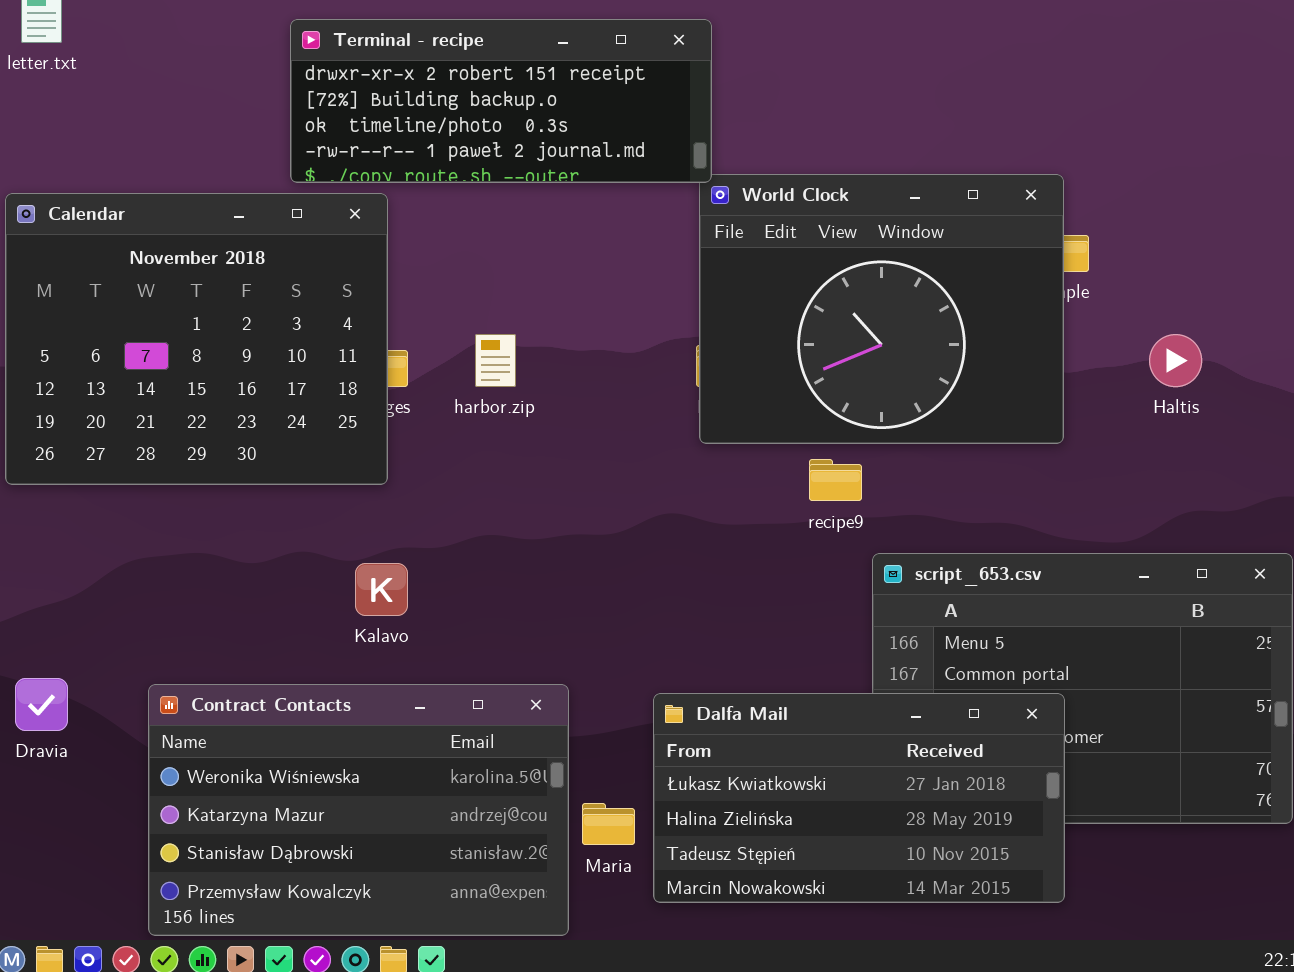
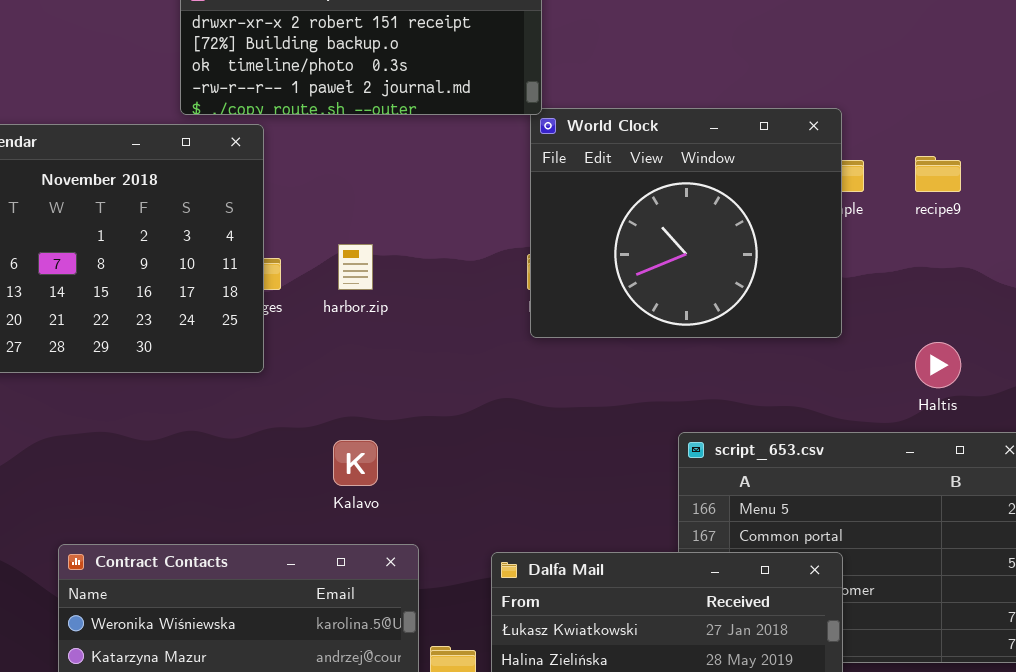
Haltis: [1149,334,1202,387] -> [915,342,961,388], moved
recipe9: [809,459,862,501] -> [915,156,961,192], moved
Kalavo: [355,563,408,616] -> [333,440,378,486], moved

